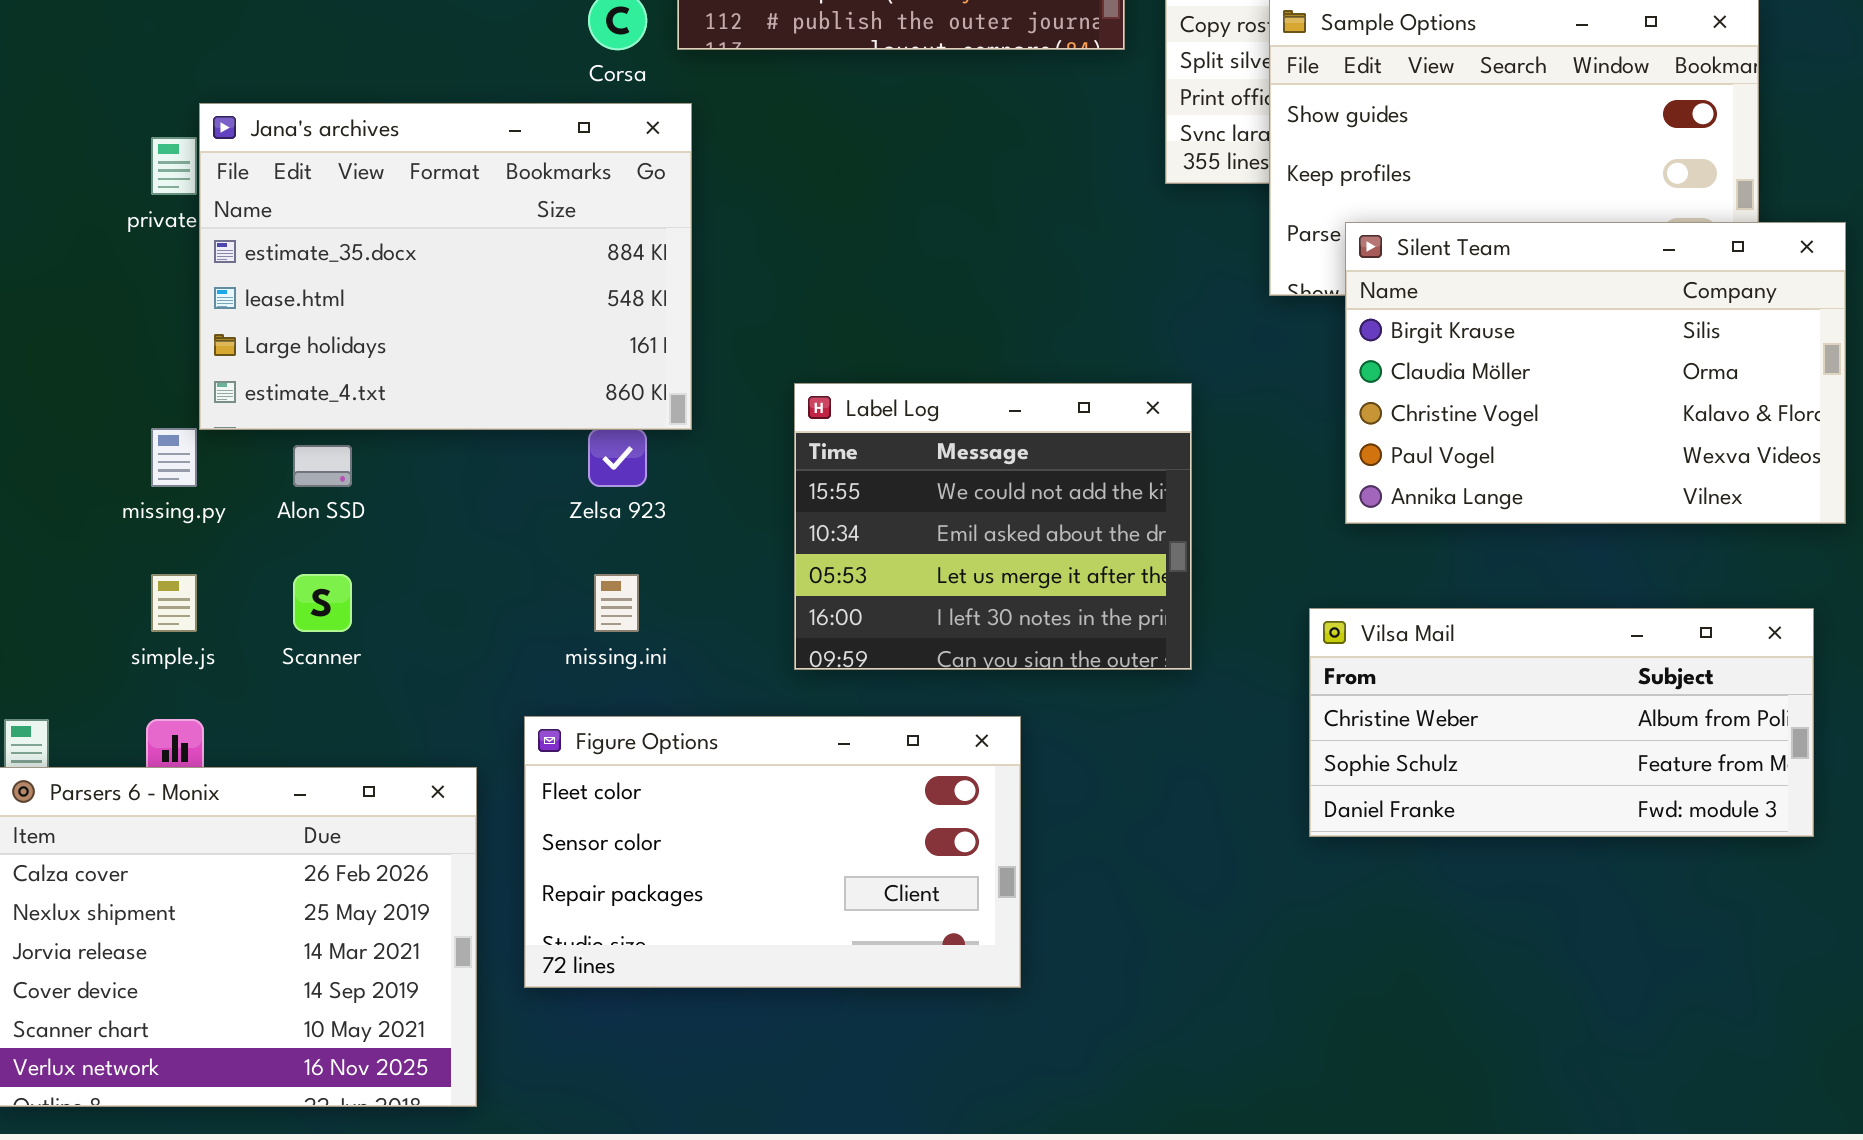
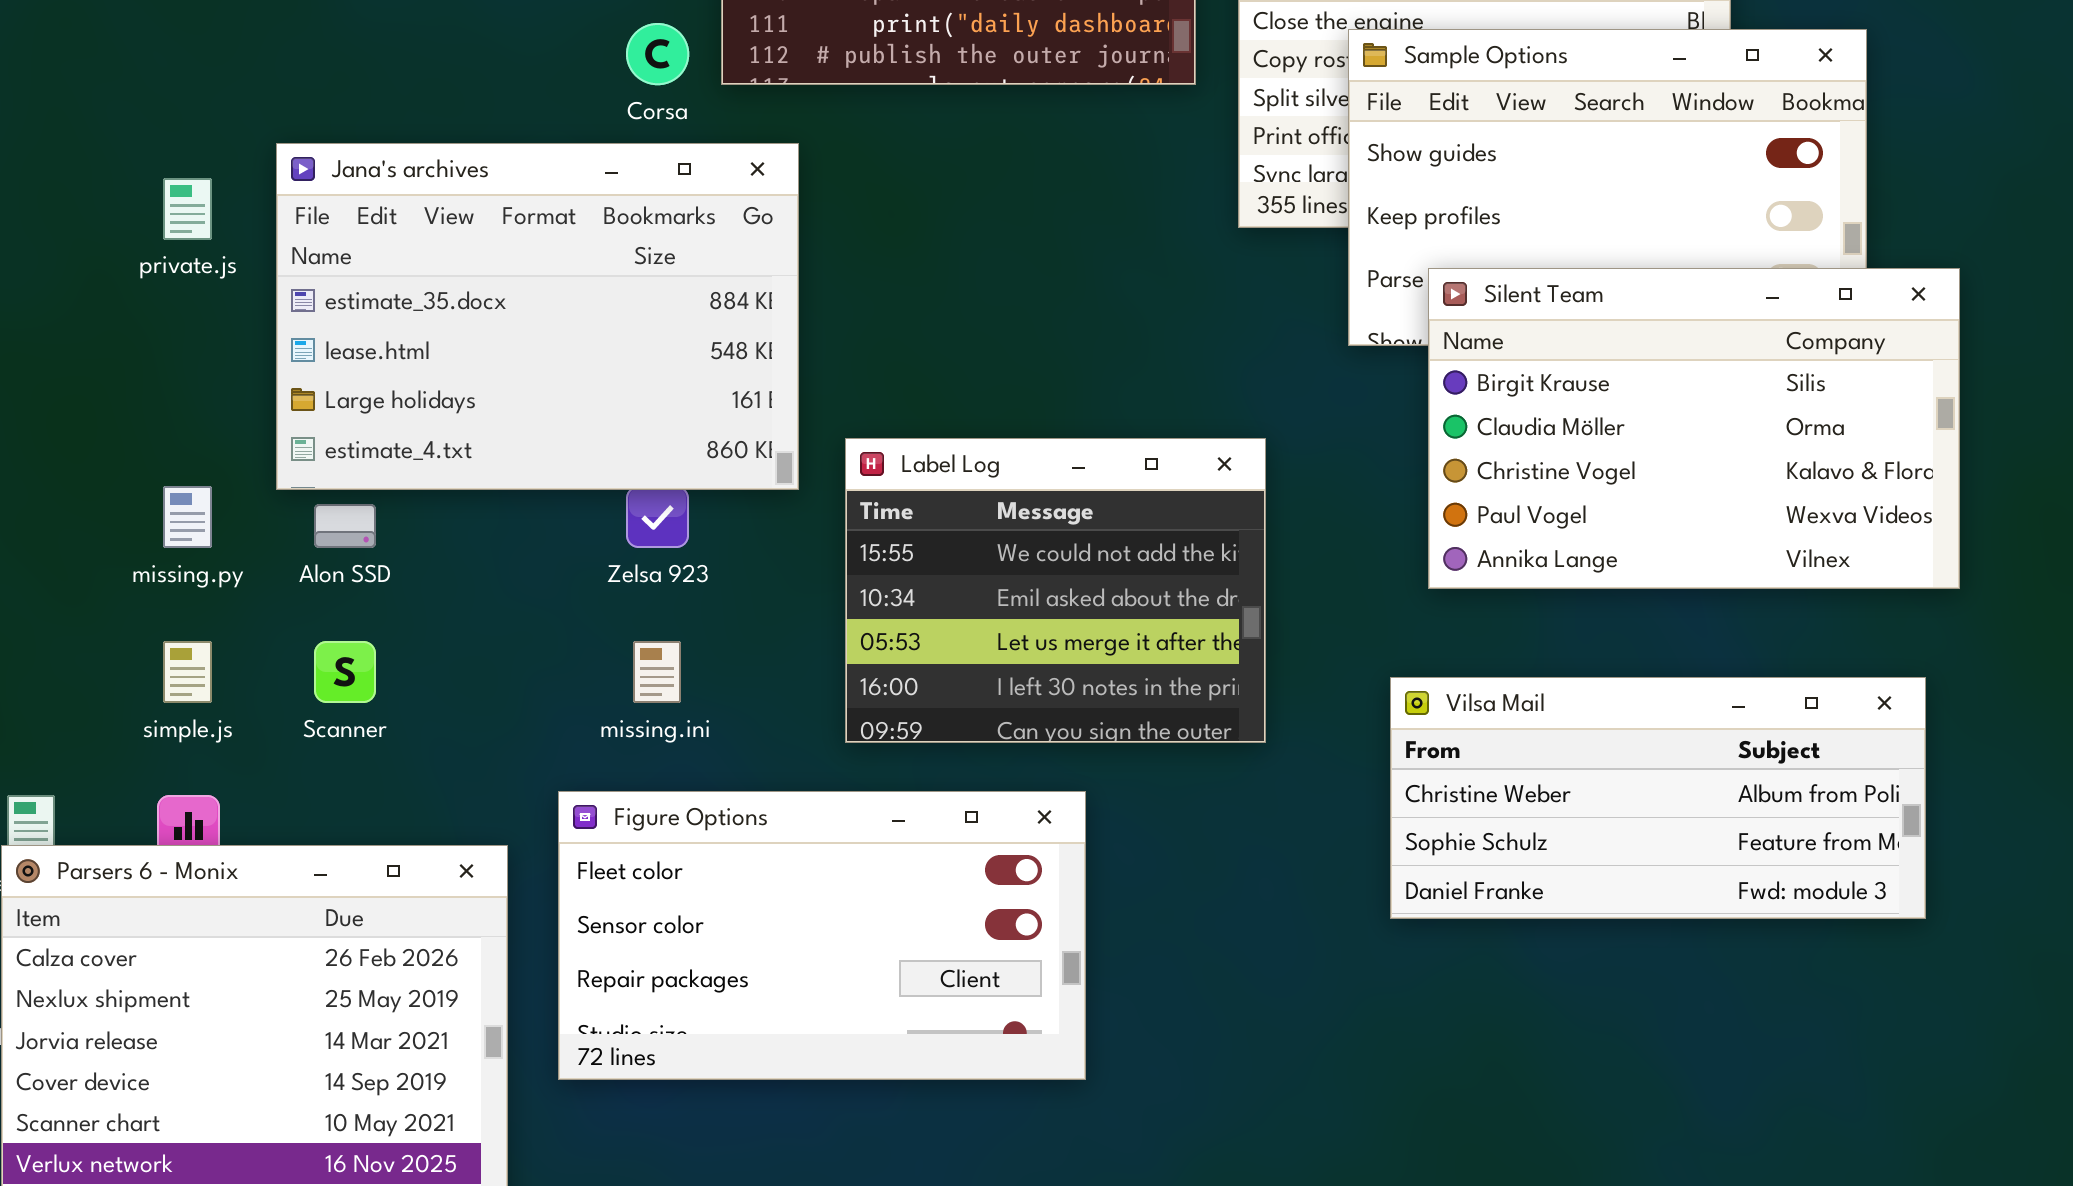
Jana's archives: [199,103,692,430] -> [276,143,799,490], moved

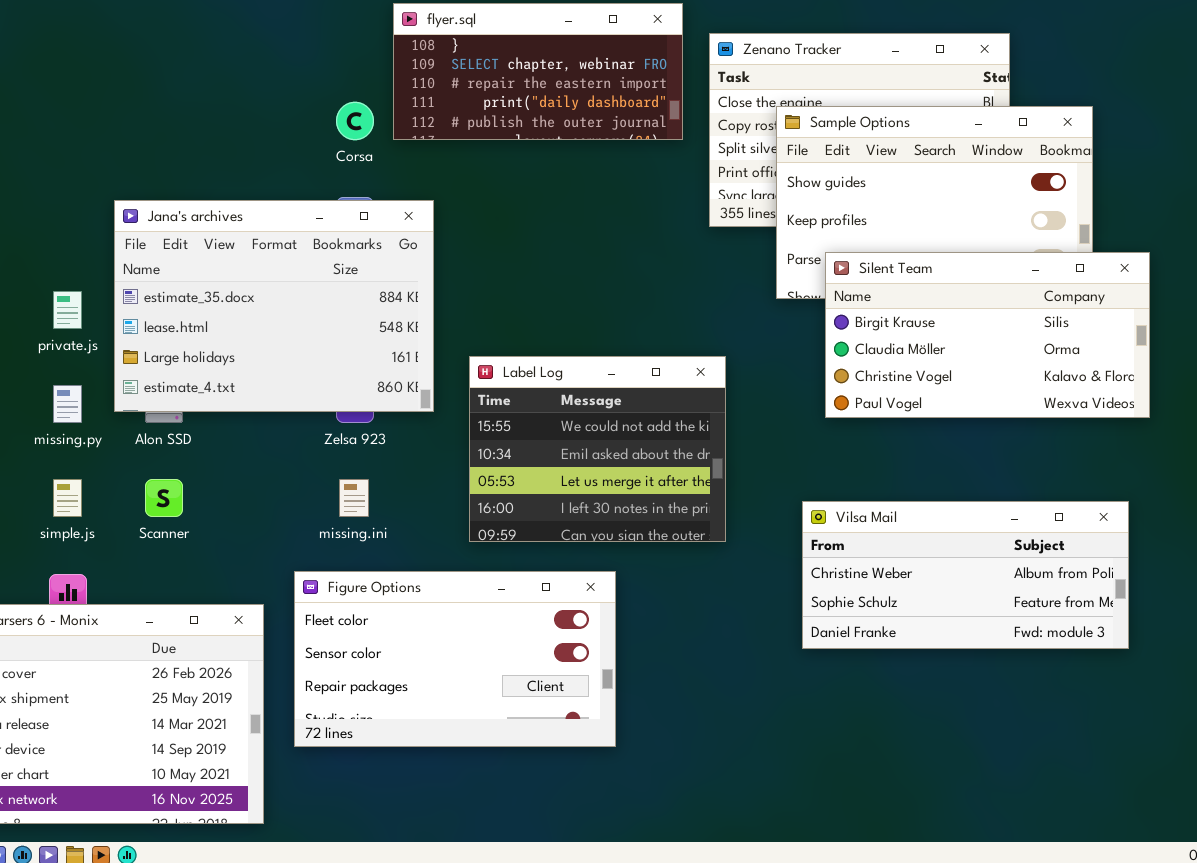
Jana's archives: [276,143,799,490] -> [114,200,434,412], moved
private.js: [163,178,212,240] -> [53,291,82,329], moved
Silent Team: [1428,268,1960,589] -> [825,252,1150,418], resized

